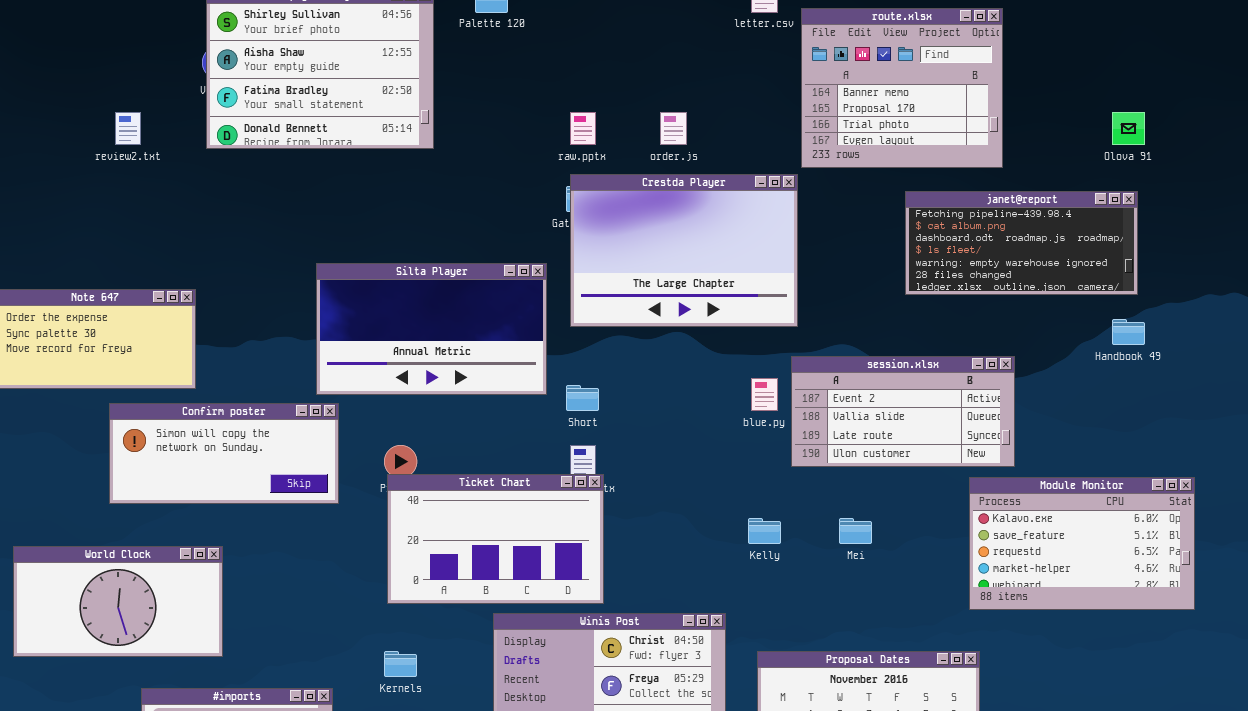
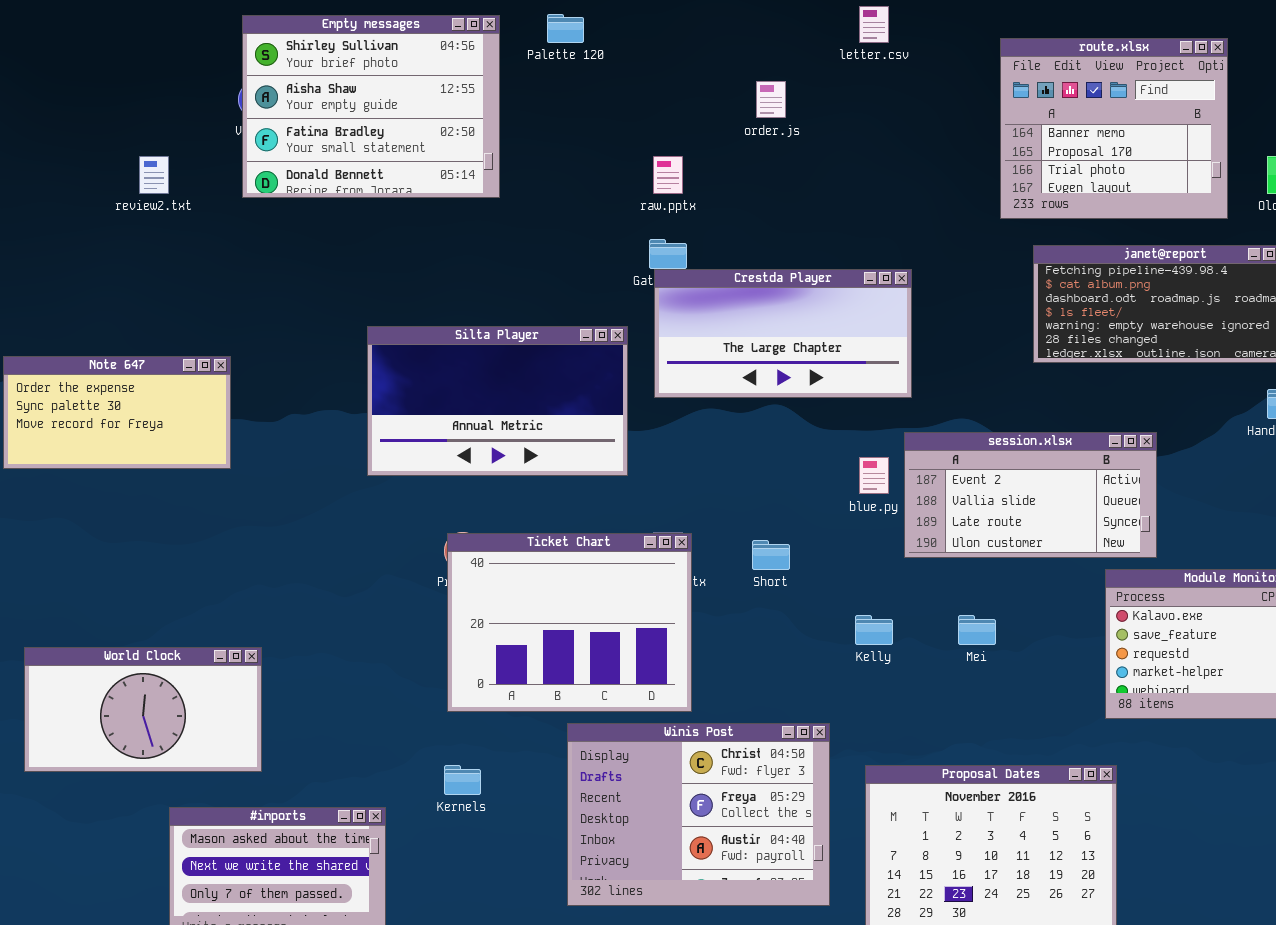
route.xlsx: [801,8,1003,168] -> [1000,38,1228,219], moved
order.js: [660,112,687,145] -> [756,81,786,118], moved
Crestda Player: [570,174,798,327] -> [654,269,912,398], resized
Short: [566,385,599,411] -> [752,540,790,570], moved
Confirm poster: [109,403,339,504] -> none, closed
Ticket Chart: [387,474,604,604] -> [447,533,692,712], resized

